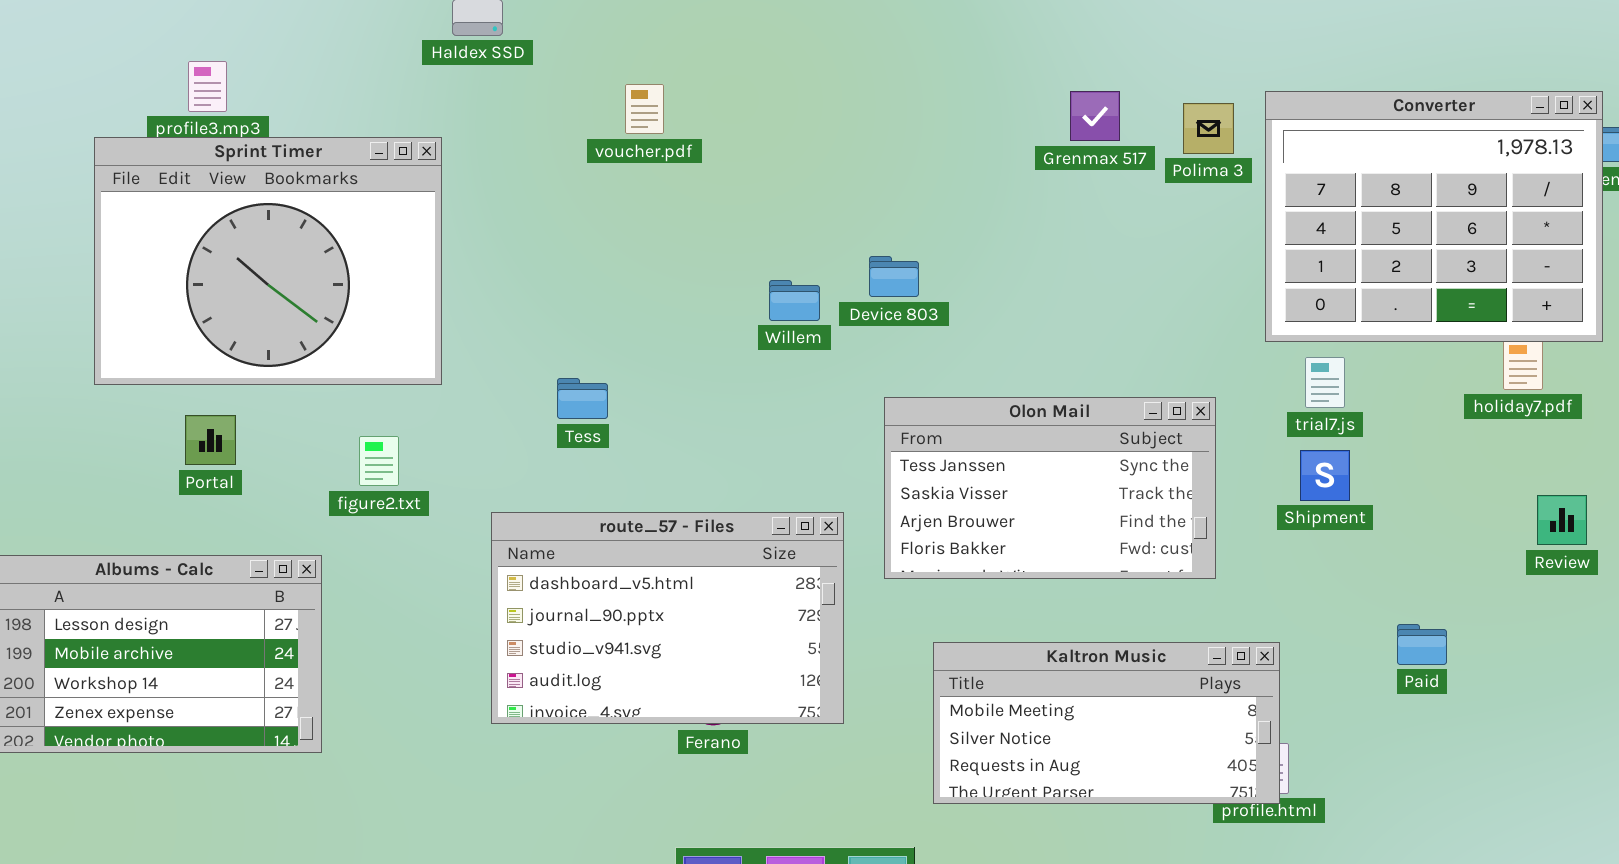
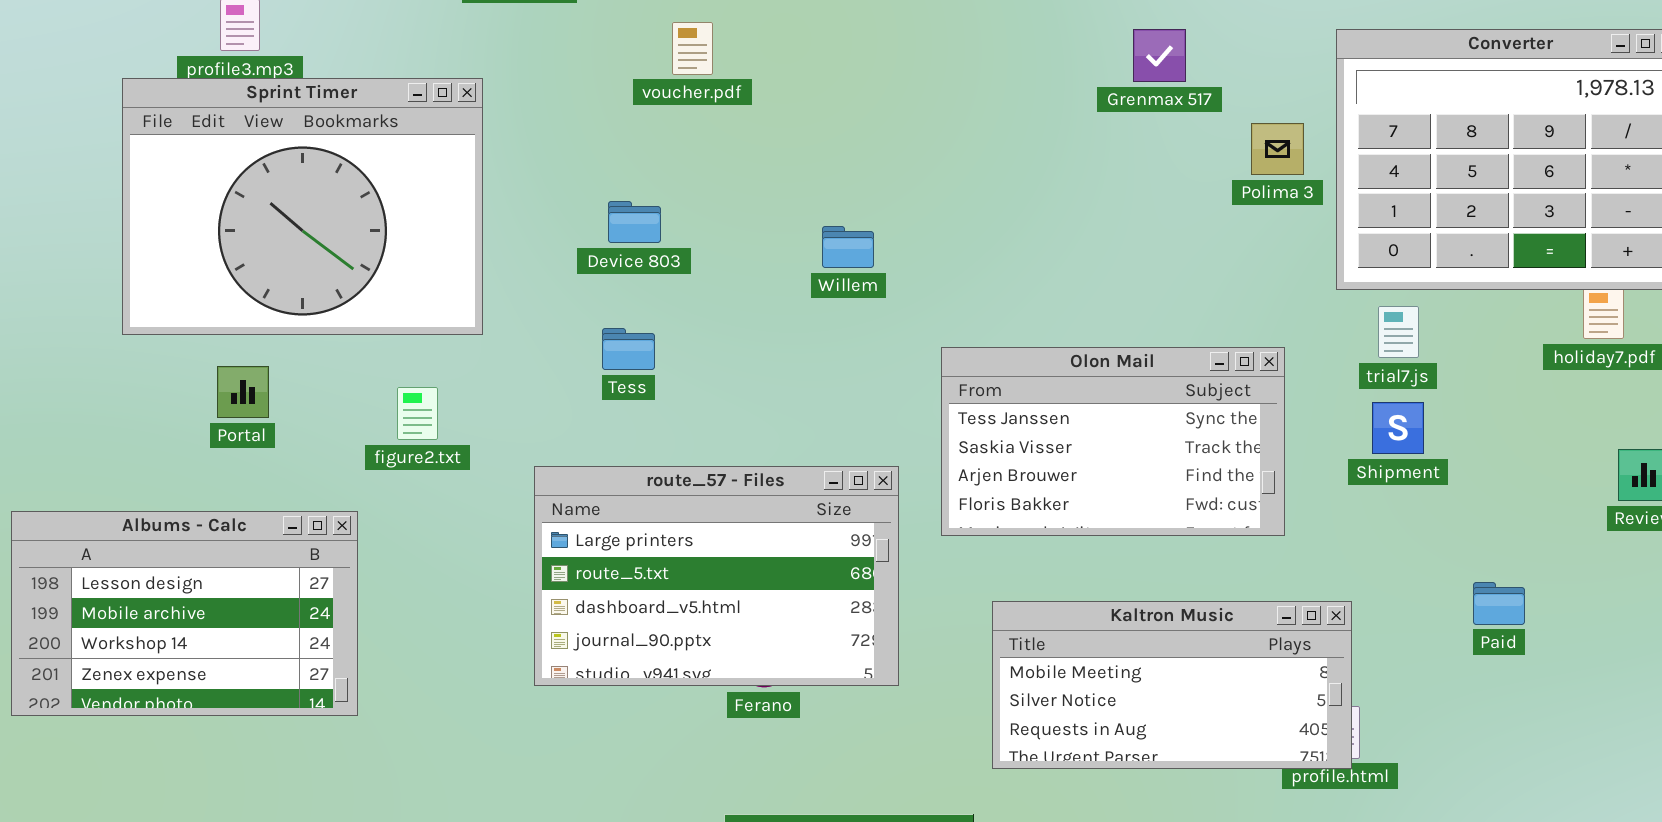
Polima 3: [1183,103,1234,154] -> [1251,123,1304,175], moved
Device 803: [869,256,919,297] -> [608,201,661,243], moved
route_57 - Files: [491,512,844,724] -> [534,466,899,686], scrolled up 2 rows

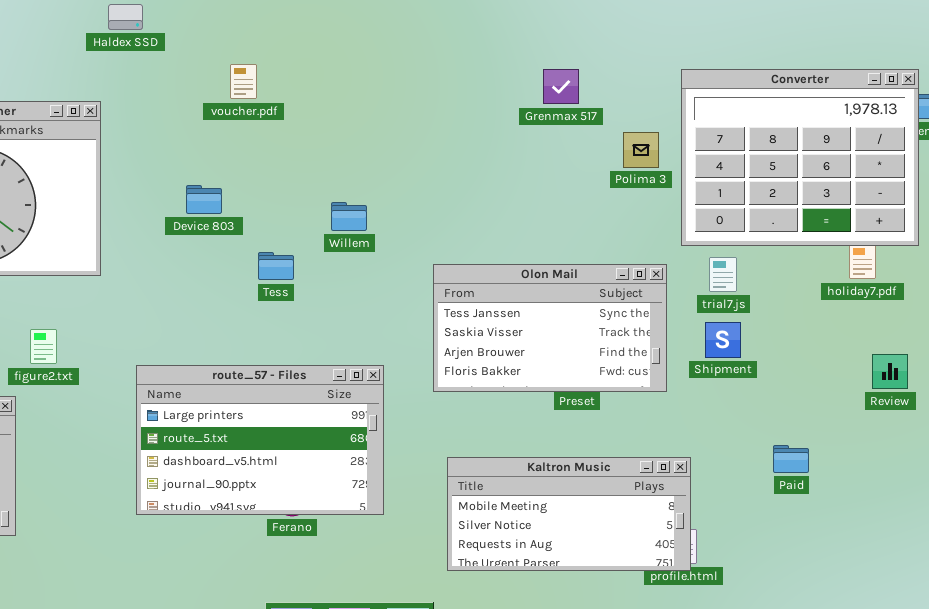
Tess: [602,328,655,370] -> [258,252,294,280], moved
Olon Mail: [941,347,1285,536] -> [433,264,667,392], moved
figure2.txt: [397,387,438,440] -> [30,329,57,364], moved

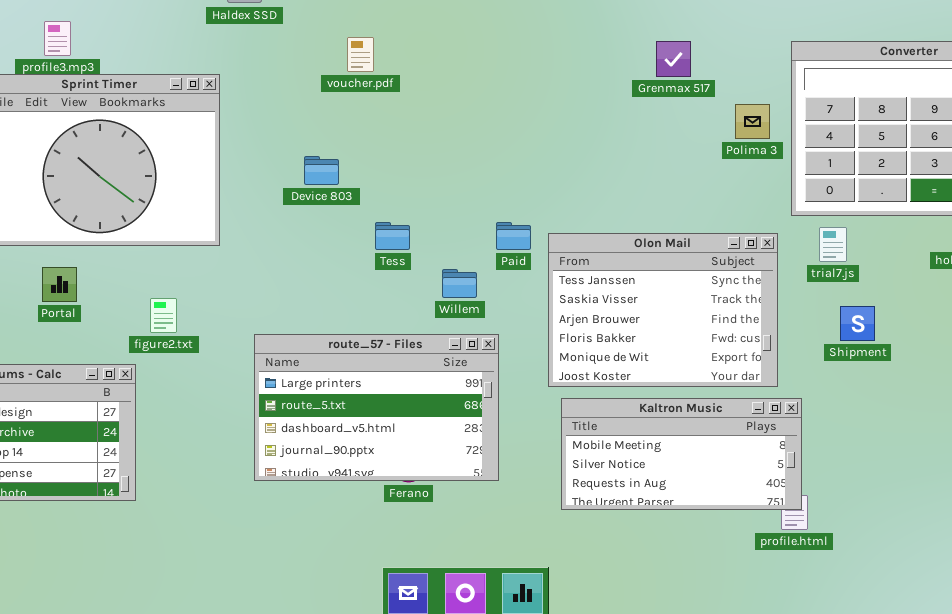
Willem: [331,202,367,231] -> [442,269,477,298], moved
Olon Mail: [433,264,667,392] -> [548,233,778,387], resized
Shipment: [705,322,741,358] -> [840,306,875,341], moved
Paid: [773,445,809,473] -> [496,222,531,250], moved
Kaltron Music: [447,457,691,571] -> [561,398,802,510], moved

